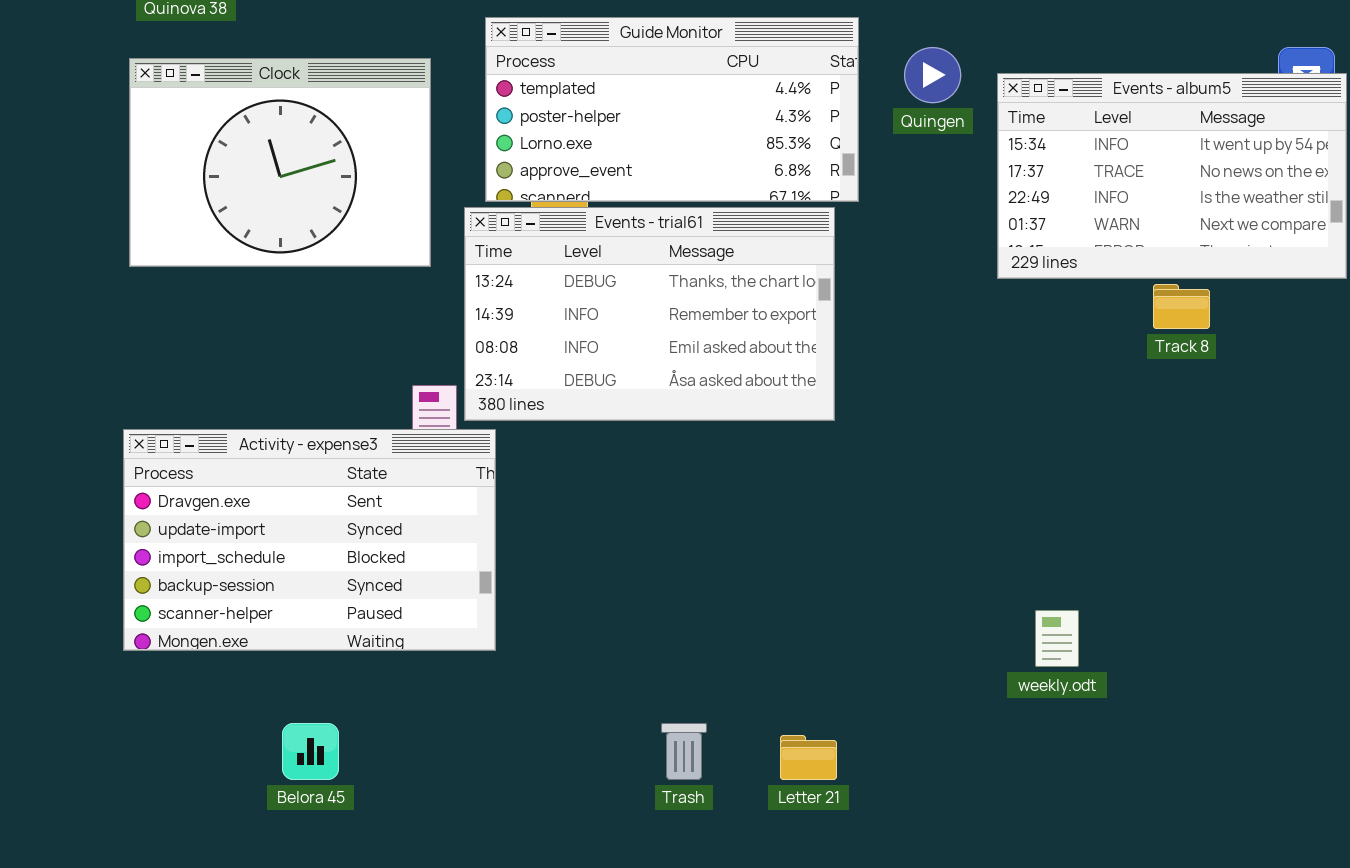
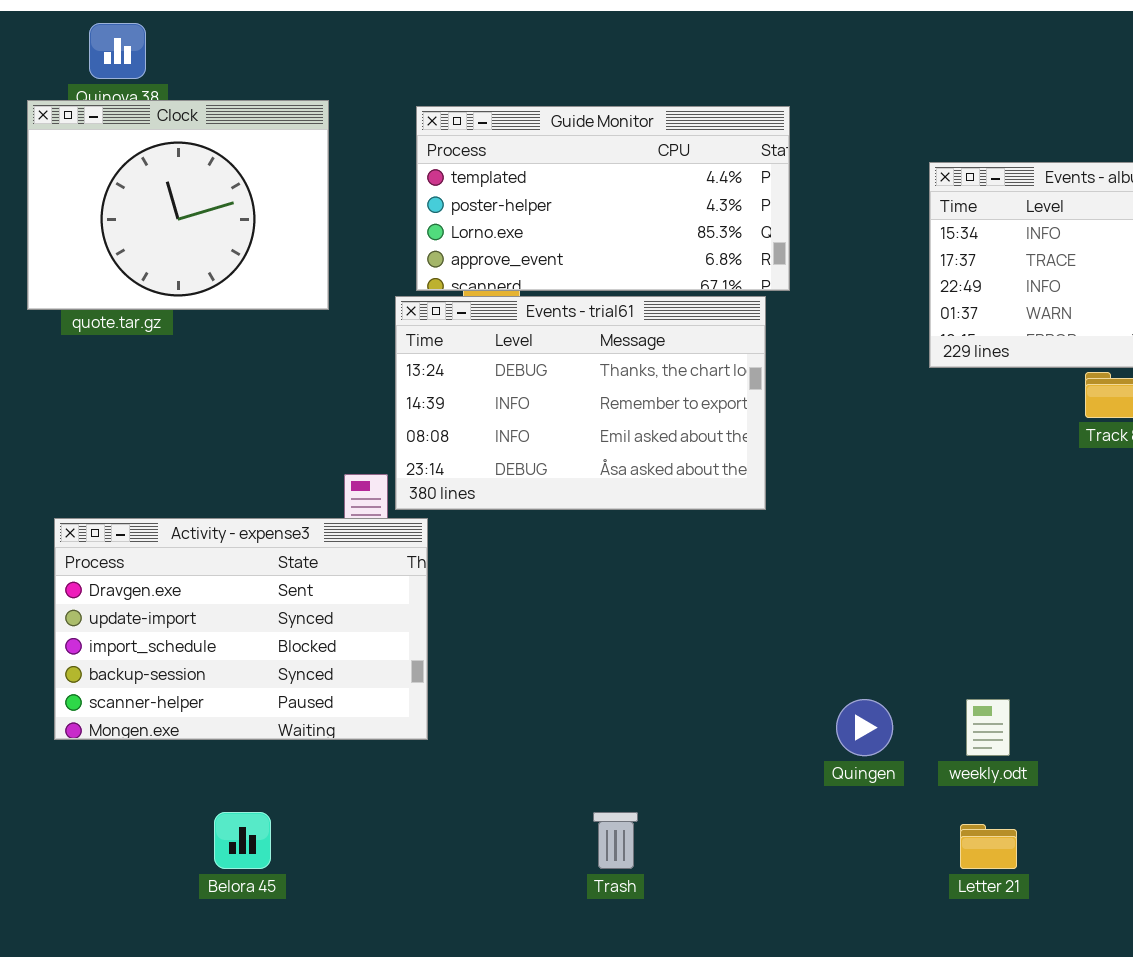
Quingen: [904,47,961,103] -> [836,699,893,756], moved
Clock: [129,58,431,267] -> [27,100,329,310], moved
Letter 21: [780,735,837,780] -> [960,824,1017,869], moved

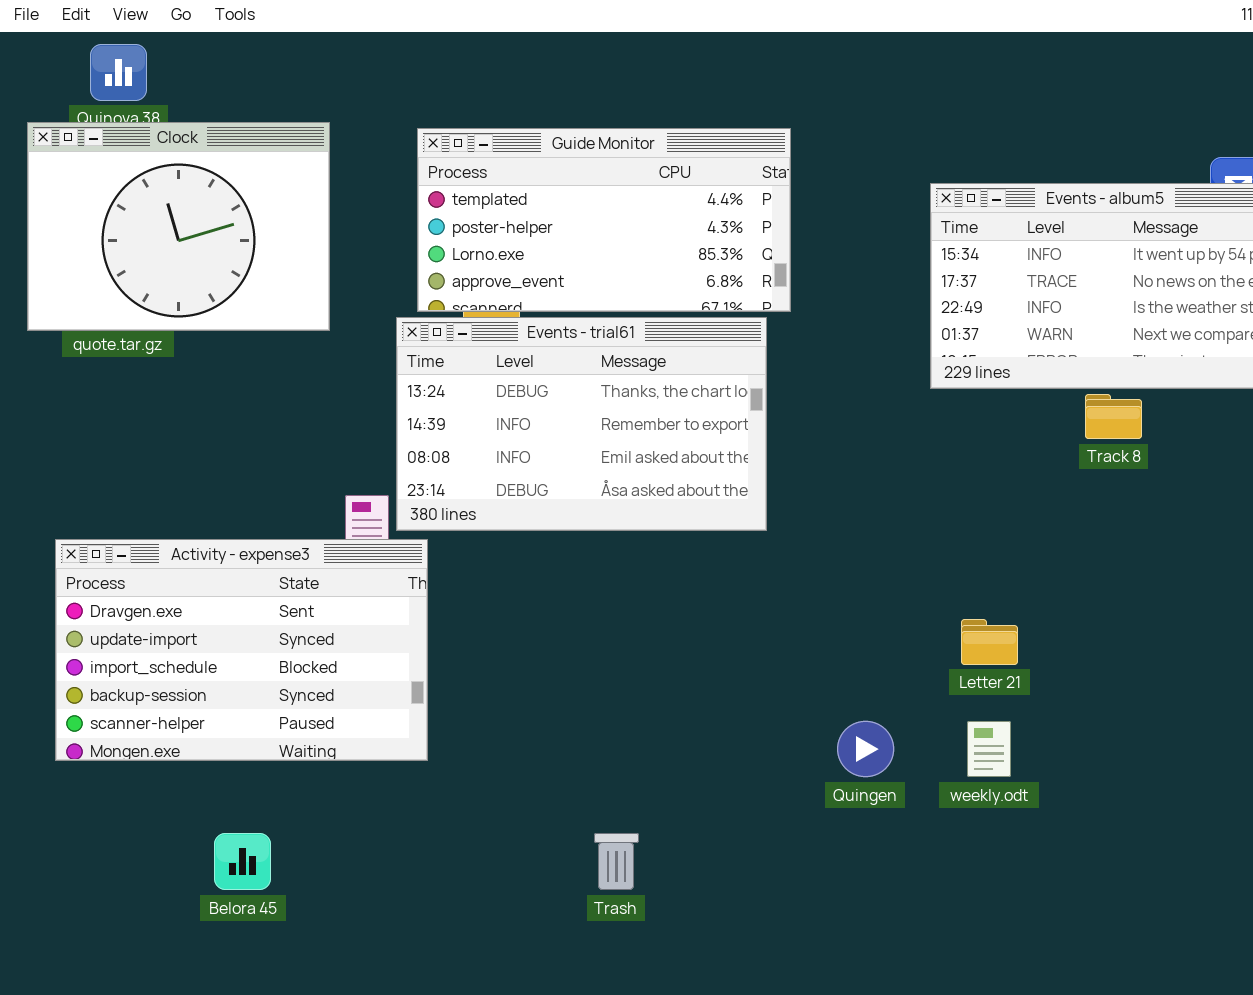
Letter 21: [960,824,1017,869] -> [961,619,1018,665], moved

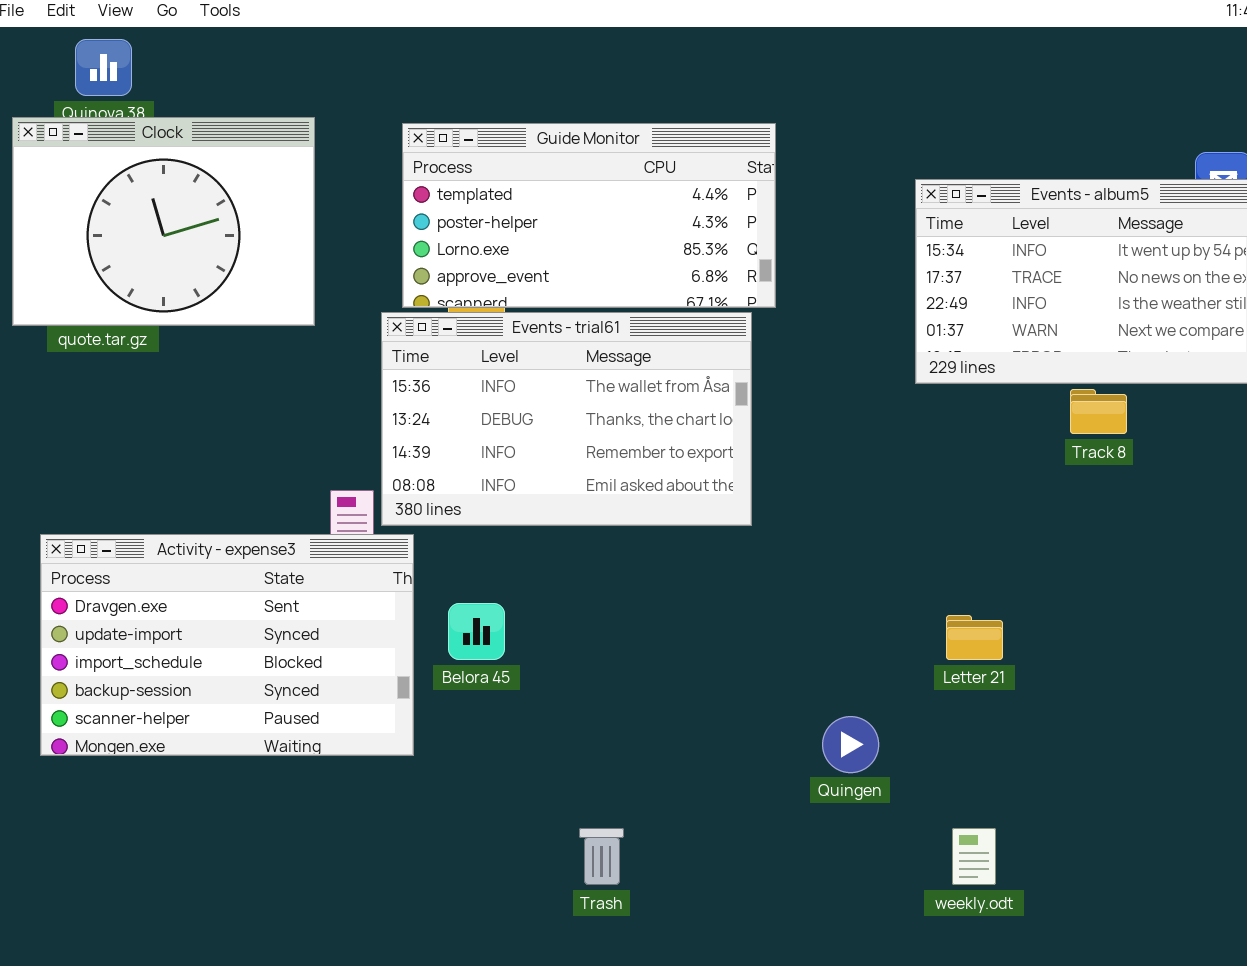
Events - trial61: [396,317,767,531] -> [381,312,752,526], scrolled up 1 row
weekly.odt: [967,721,1011,777] -> [952,828,996,885], moved
Belora 45: [214,833,271,890] -> [448,603,505,660], moved

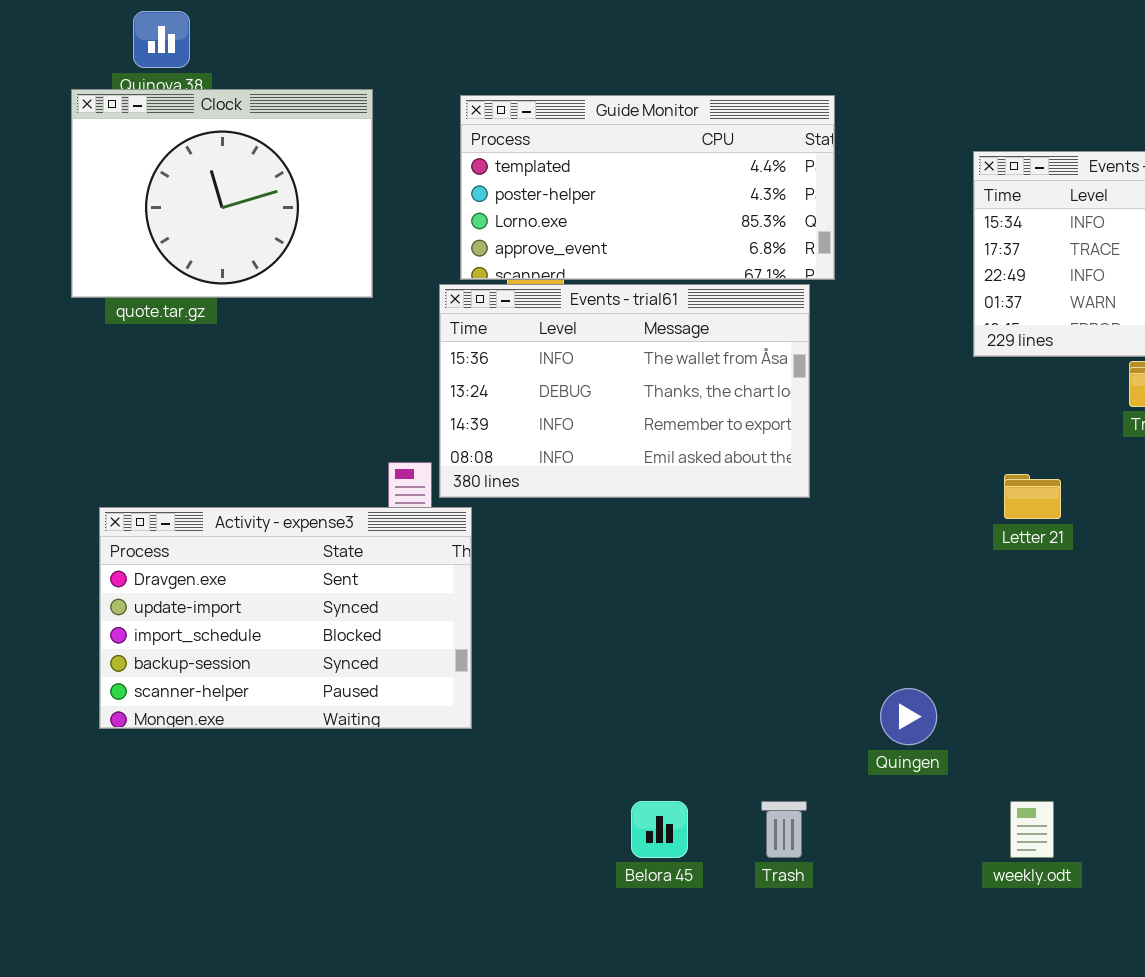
Belora 45: [448,603,505,660] -> [631,801,688,858], moved
Letter 21: [946,615,1003,660] -> [1004,474,1061,519], moved
Trash: [579,828,624,885] -> [761,801,807,858], moved

